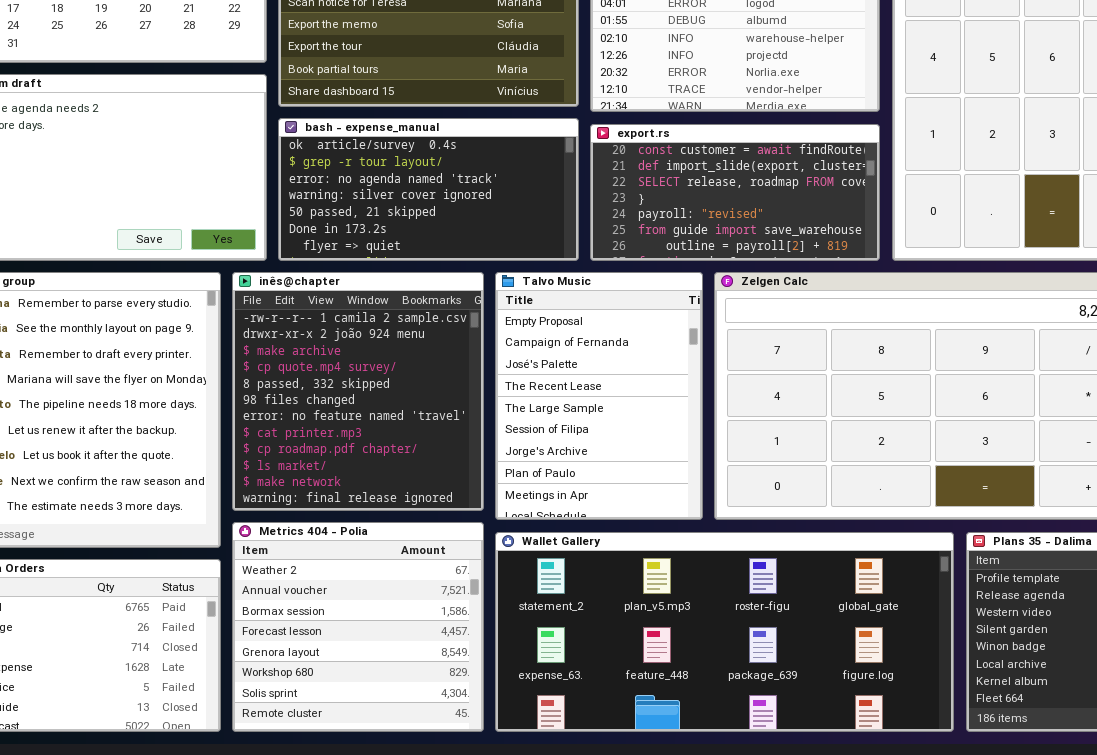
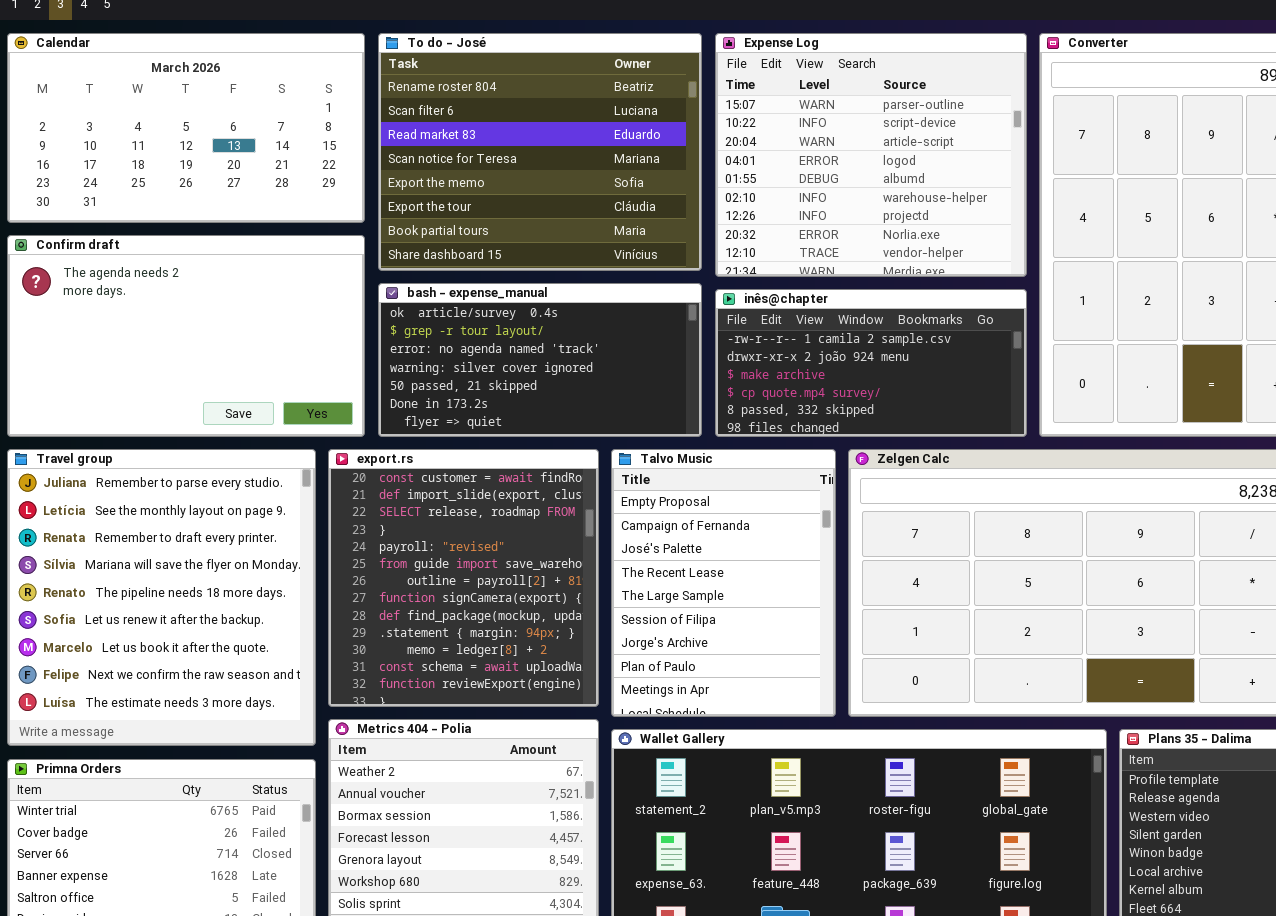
export.rs: [590,124,880,261] -> [328,449,599,707], moved, resized
inês@chapter: [232,272,484,511] -> [715,289,1027,437], moved, resized

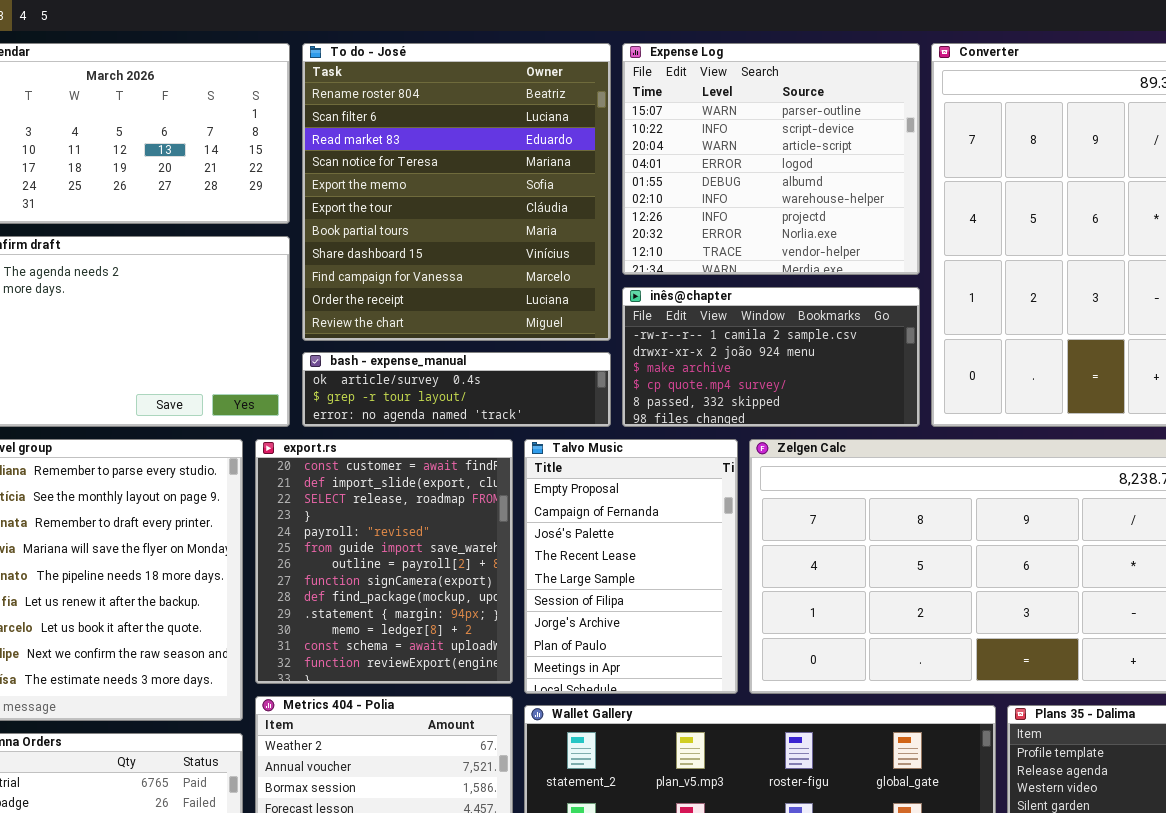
To do - José: [378,33,702,271] -> [302,43,611,341], resized
bash - expense_manual: [378,283,702,437] -> [302,352,611,427], resized

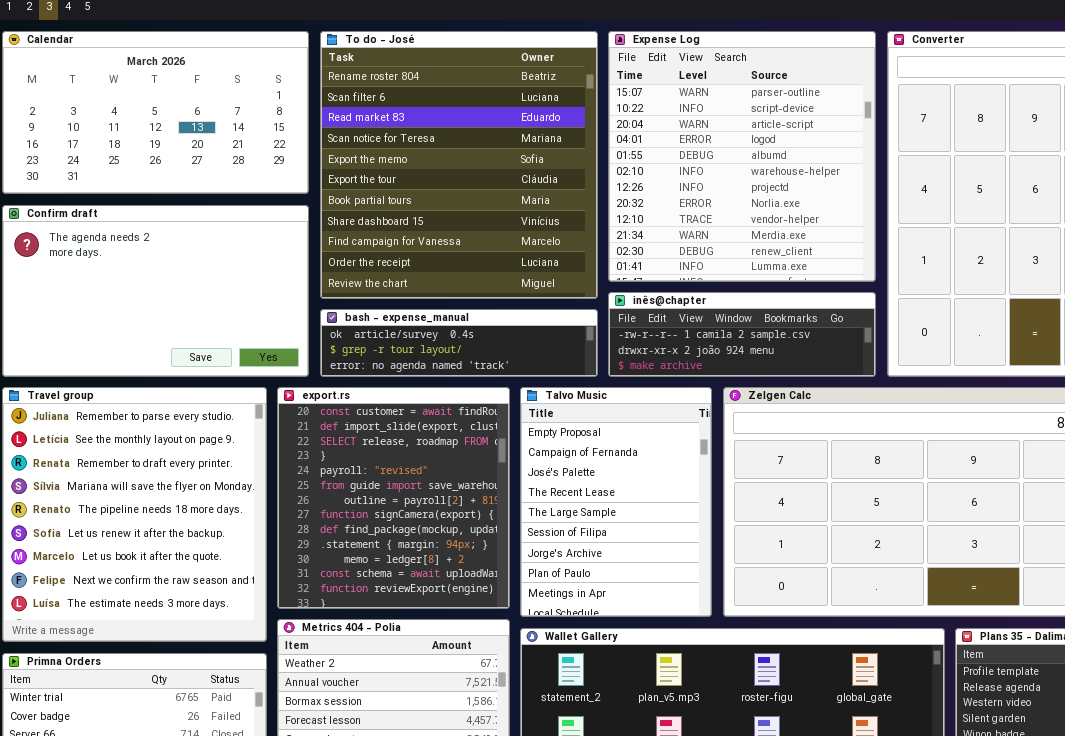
Expense Log: [622,43,920,275] -> [608,31,876,282], resized
inês@chapter: [622,287,920,427] -> [608,292,876,377], resized

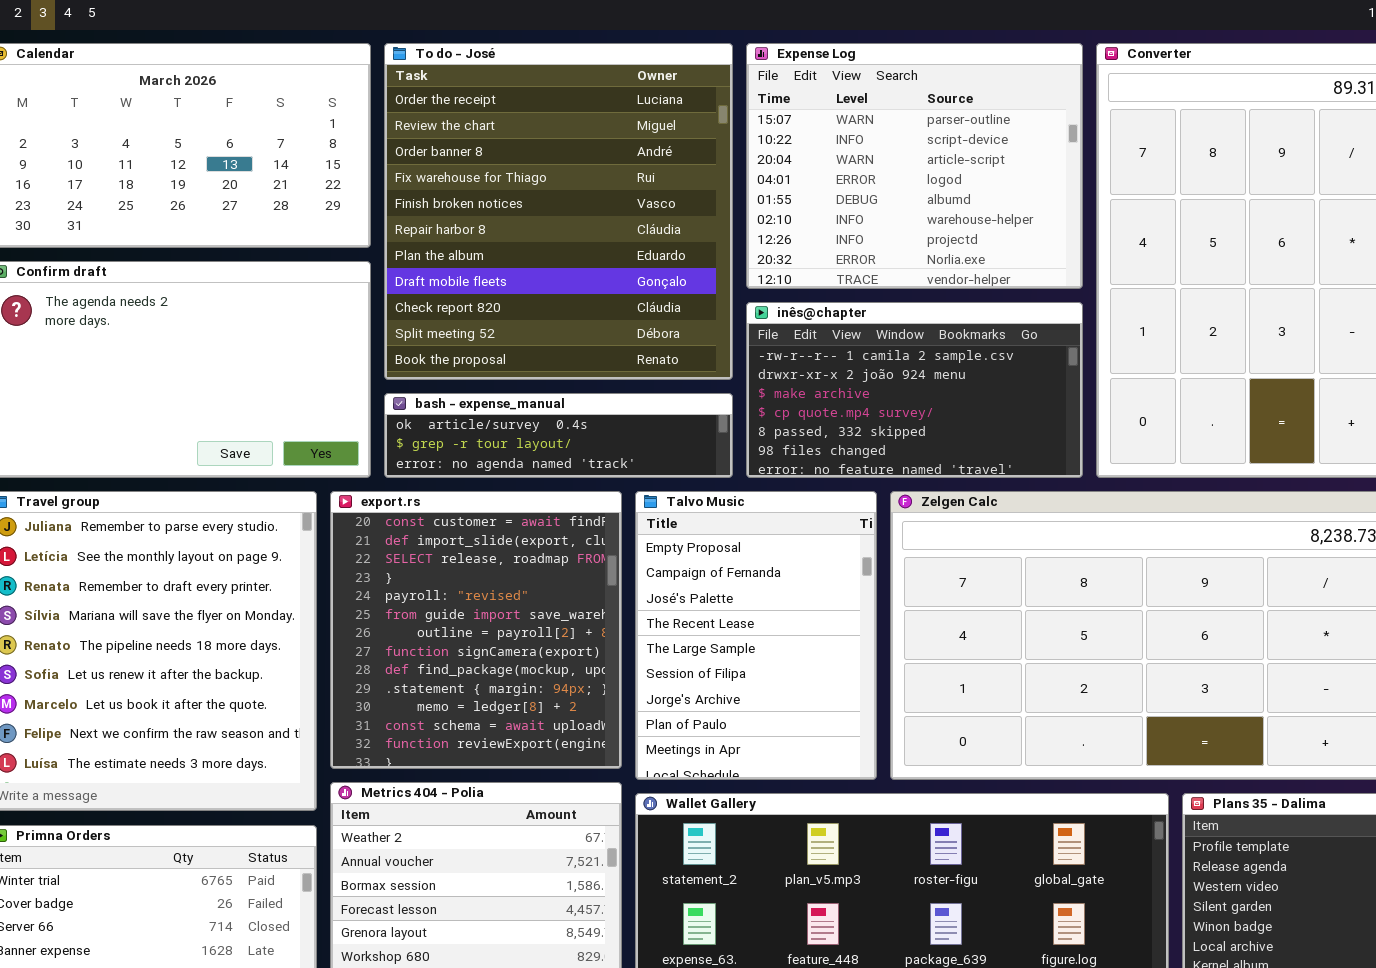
To do - José: [320,31,598,299] -> [384,43,733,380], scrolled down 9 rows
Expense Log: [608,31,876,282] -> [746,43,1083,289], resized
inês@chapter: [608,292,876,377] -> [746,302,1083,478], resized

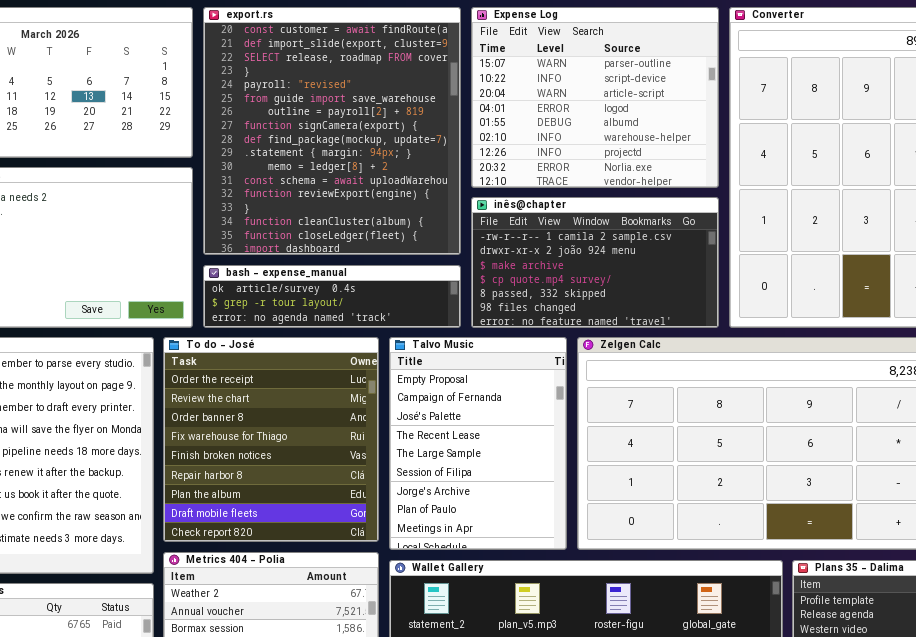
To do - José: [384,43,733,380] -> [163,337,379,542], moved, resized
export.rs: [330,491,622,769] -> [203,7,461,255], moved, resized

